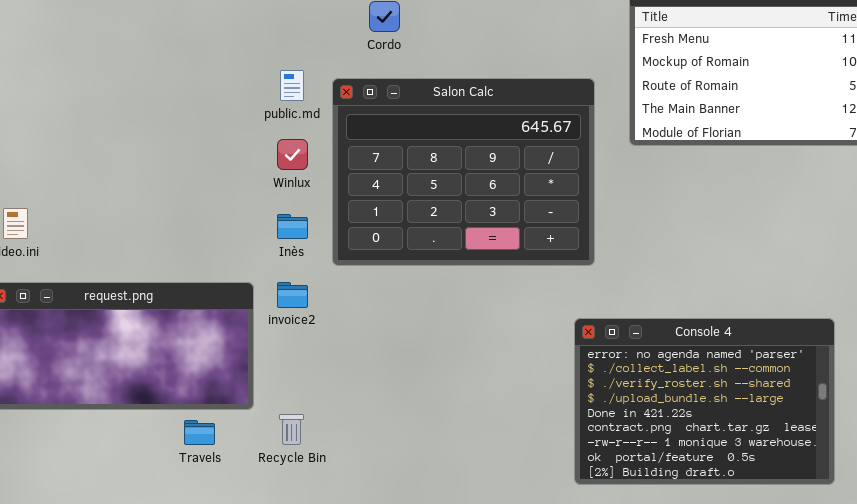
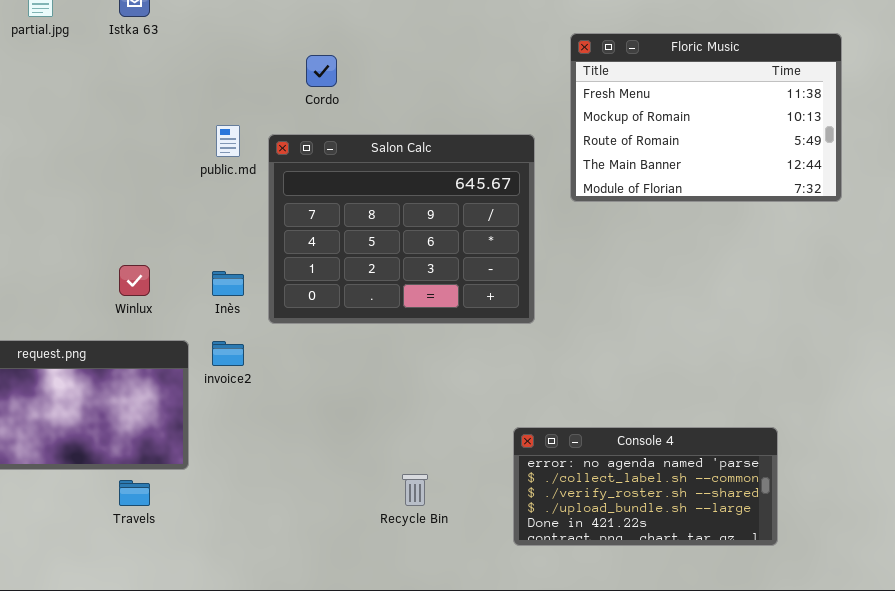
Winlux: [277,139,308,170] -> [119,265,150,296], moved
Console 4: [574,318,835,485] -> [513,427,778,546], resized
Recycle Bin: [279,414,304,445] -> [402,474,428,506], moved

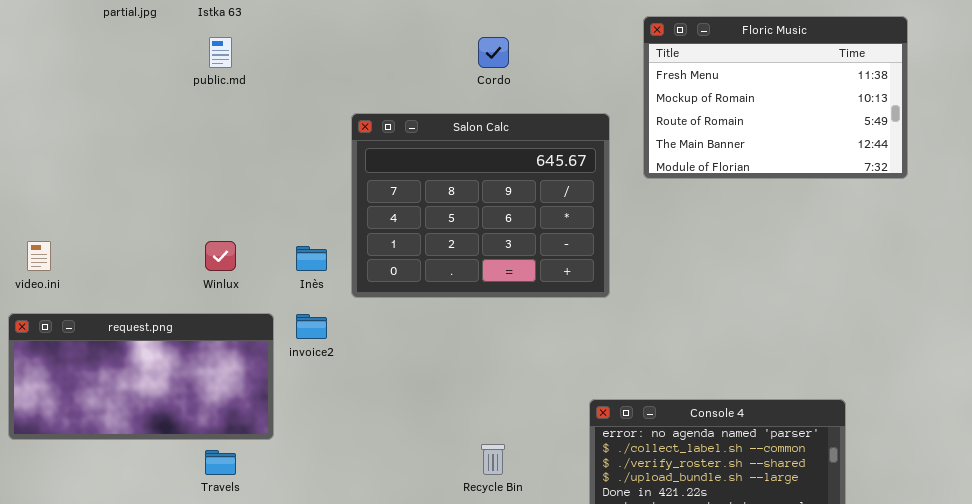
Cordo: [306,55,337,87] -> [478,37,509,68], moved
public.md: [216,125,240,157] -> [209,37,232,68], moved

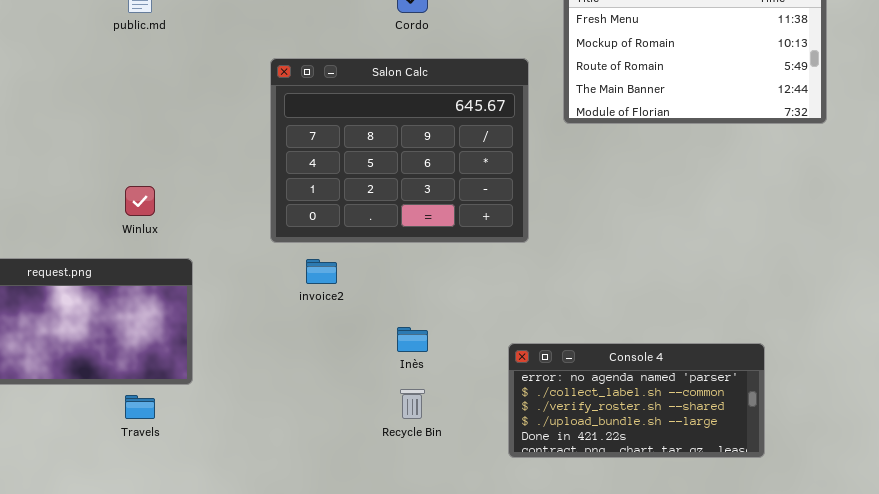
Inès: [296,246,327,271] -> [397,327,428,352], moved
invoice2: [296,314,327,339] -> [306,259,337,284], moved

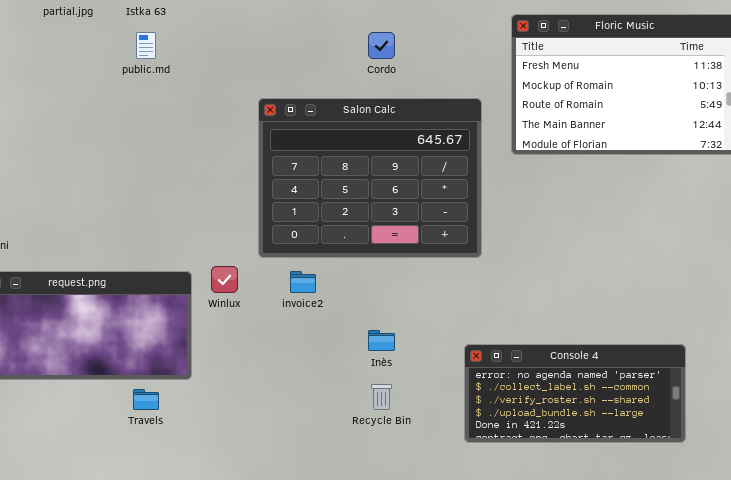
Winlux: [125,186,155,216] -> [211,266,238,293], moved

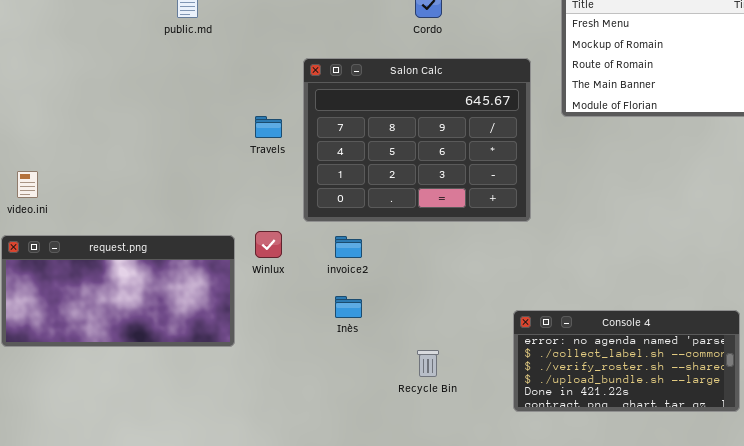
Inès: [368,330,395,351] -> [335,296,362,318], moved
Travels: [133,389,159,410] -> [255,116,282,138], moved

